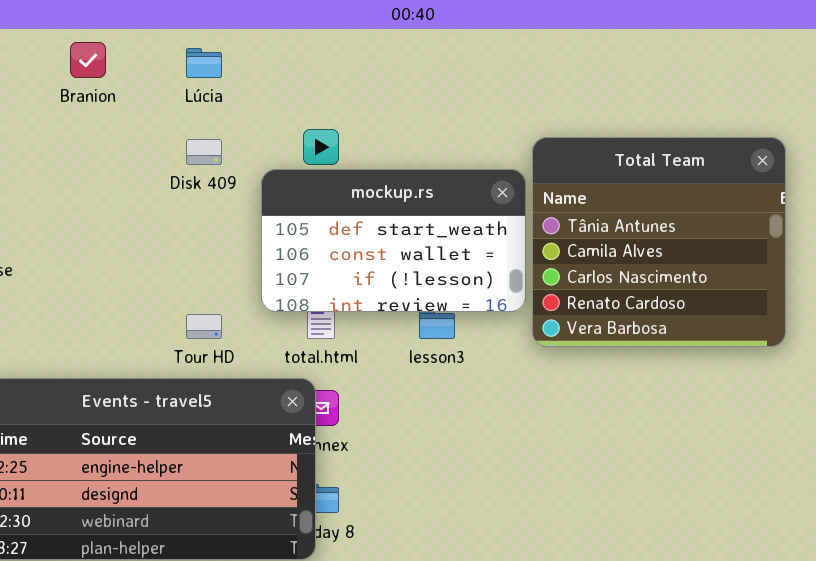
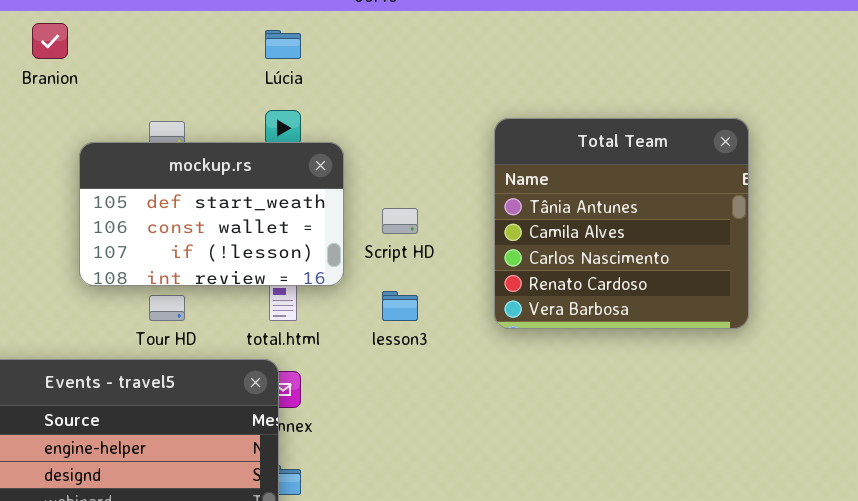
Lúcia: [186,48,222,78] -> [265,30,301,59], moved
mockup.rs: [261,169,526,312] -> [79,142,344,286], moved

